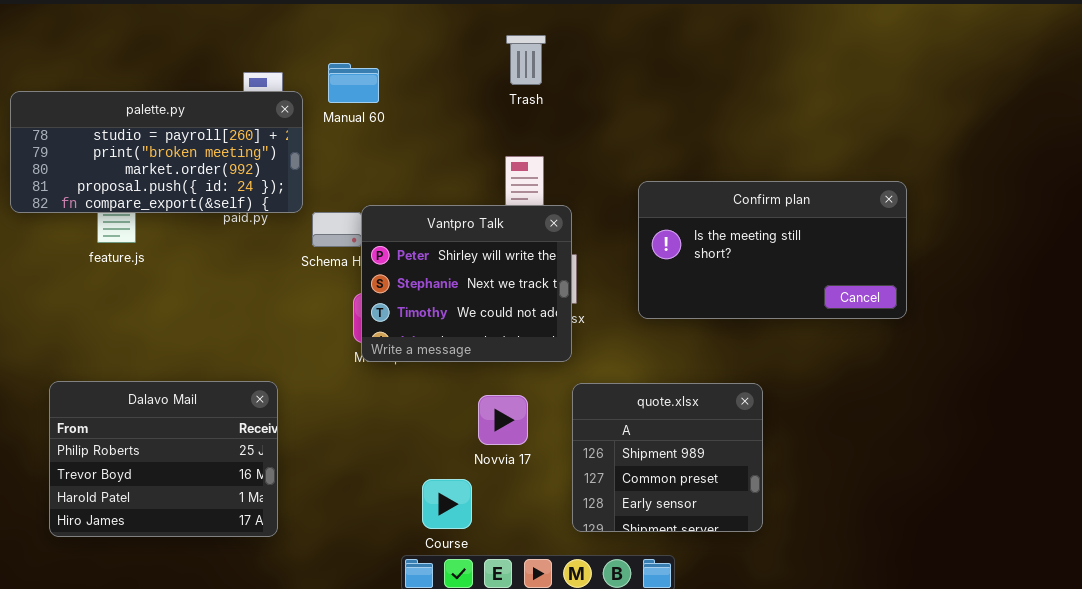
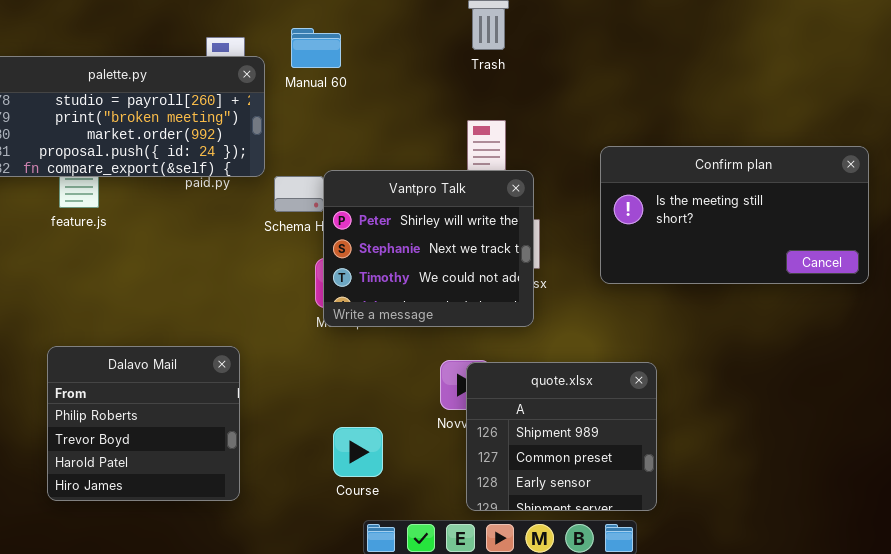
Dalavo Mail: [49,381,278,537] -> [47,346,240,501], resized
quote.xlsx: [572,383,763,532] -> [466,362,657,511], moved
Course: [422,479,472,529] -> [333,427,383,477], moved

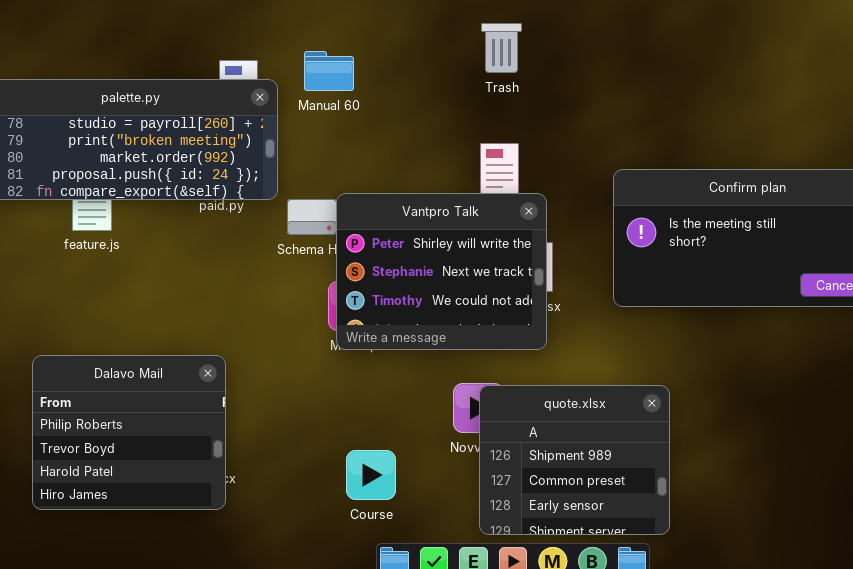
Dalavo Mail: [47,346,240,501] -> [32,355,226,510], moved

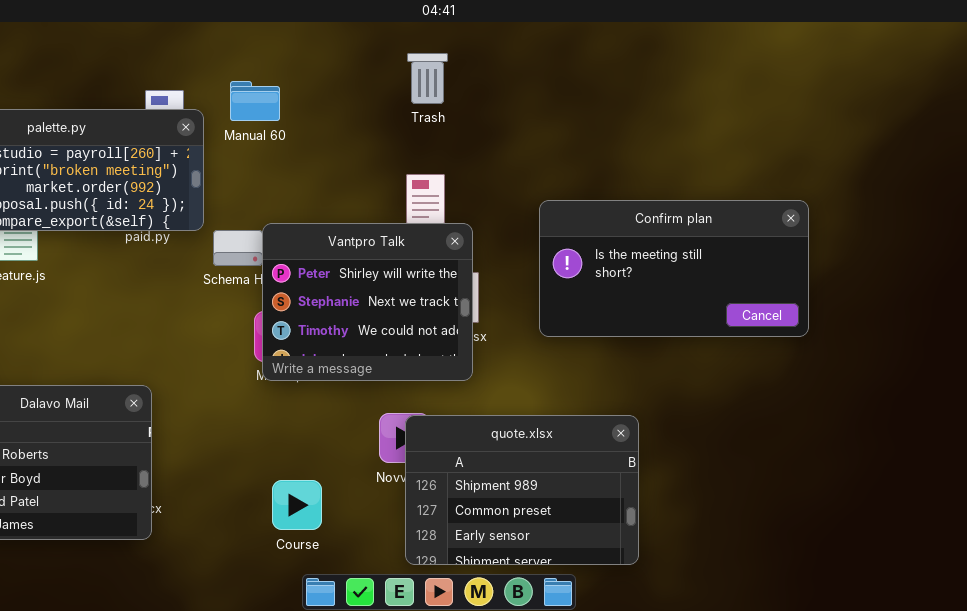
quote.xlsx: [479,385,670,535] -> [405,415,639,565], resized

